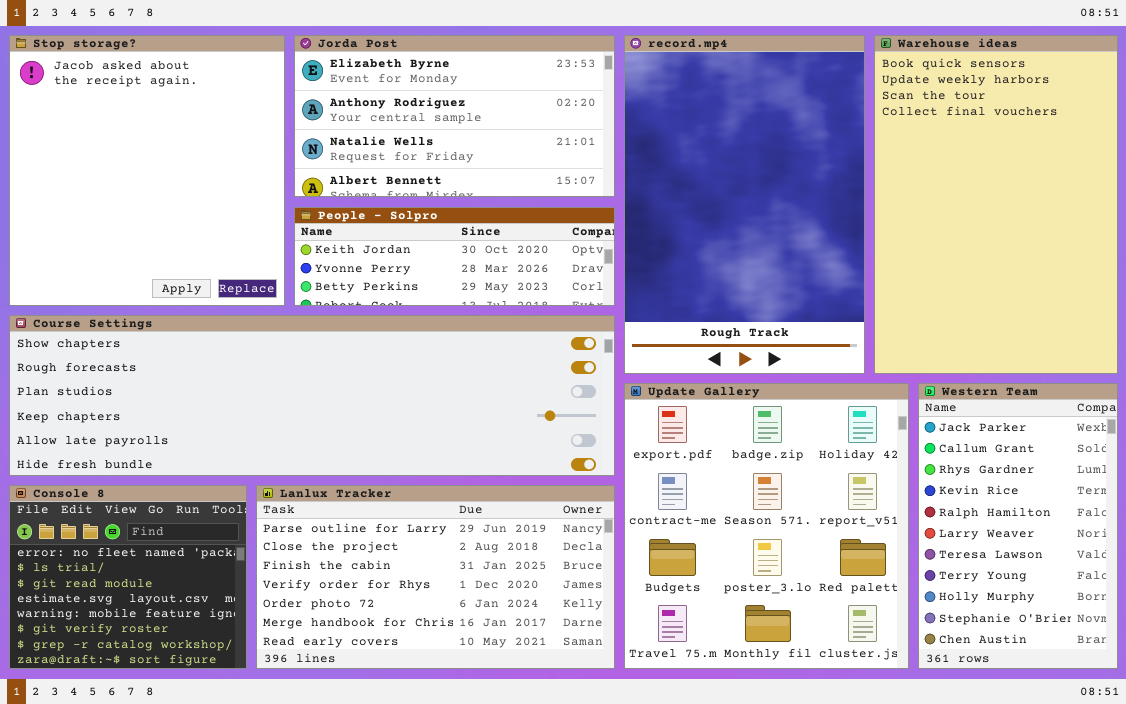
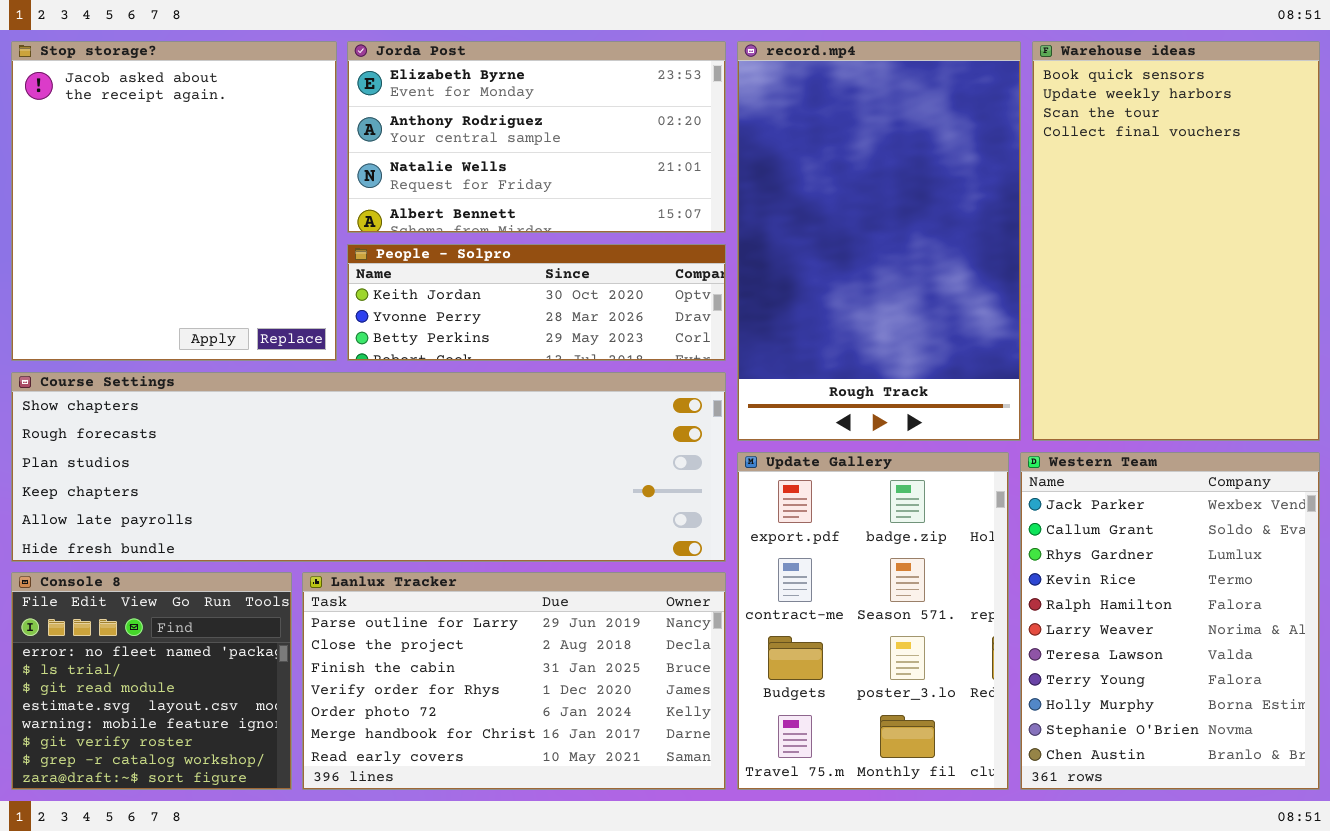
Update Gallery: [624,383,909,669] -> [737,452,1009,790], resized
Western Team: [918,383,1118,669] -> [1020,452,1320,790], resized

